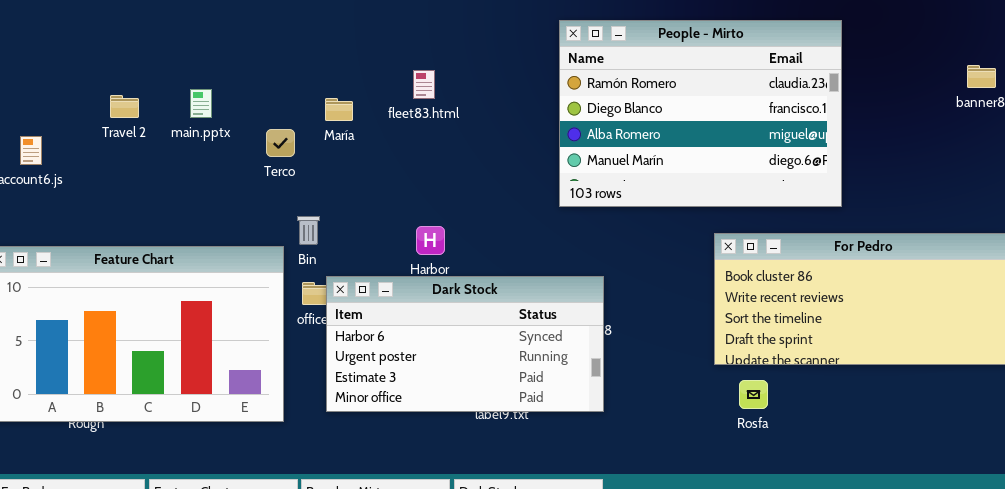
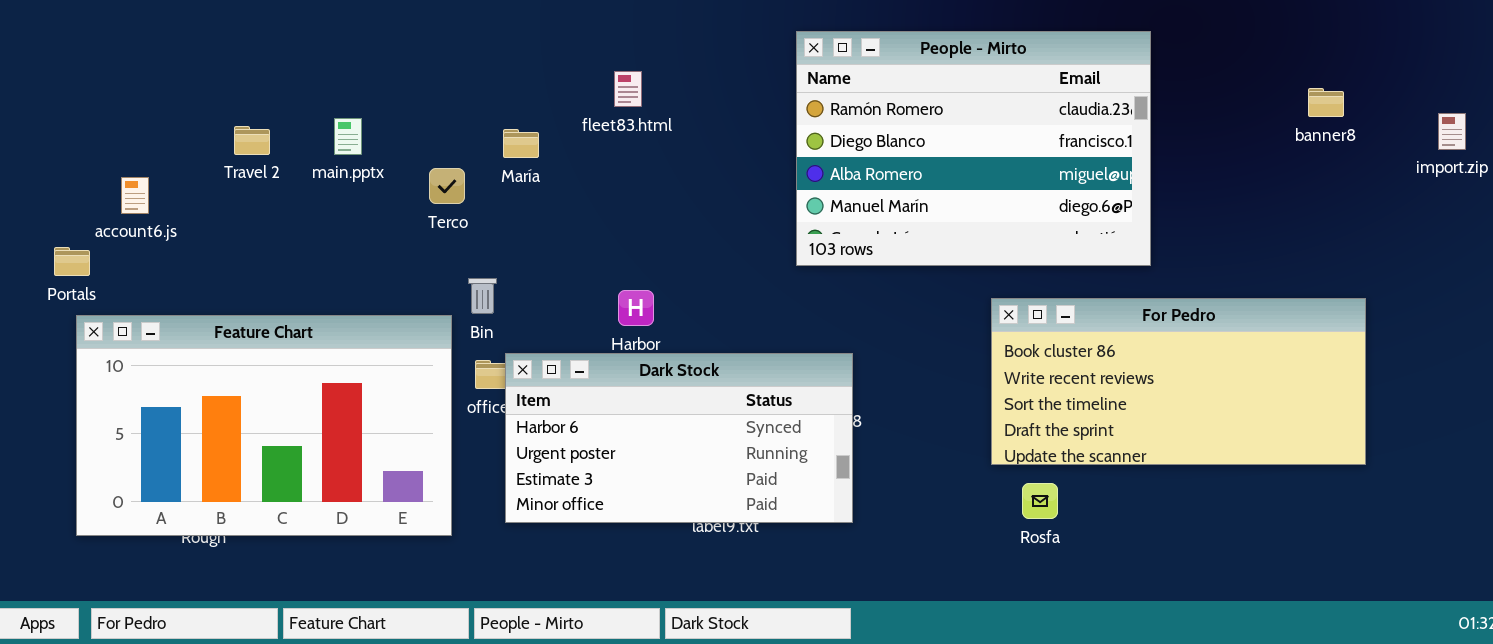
fleet83.html: [413,70,435,99] -> [614,71,642,107], moved

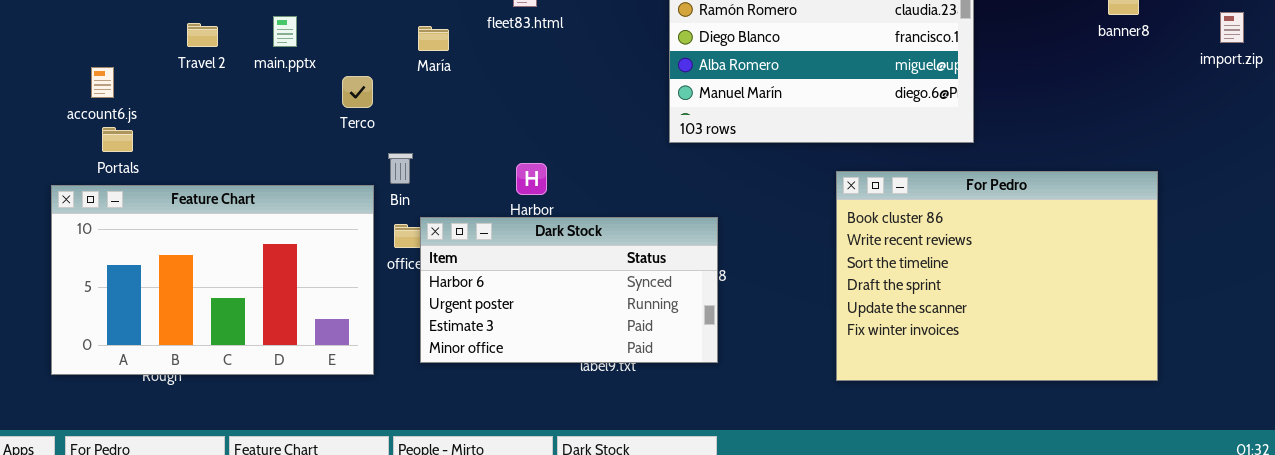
Terco: [429,168,465,204] -> [342,76,373,108], moved
Portals: [54,247,90,276] -> [102,127,133,152], moved
For Pedro: [991,298,1366,465] -> [836,171,1158,381], resized

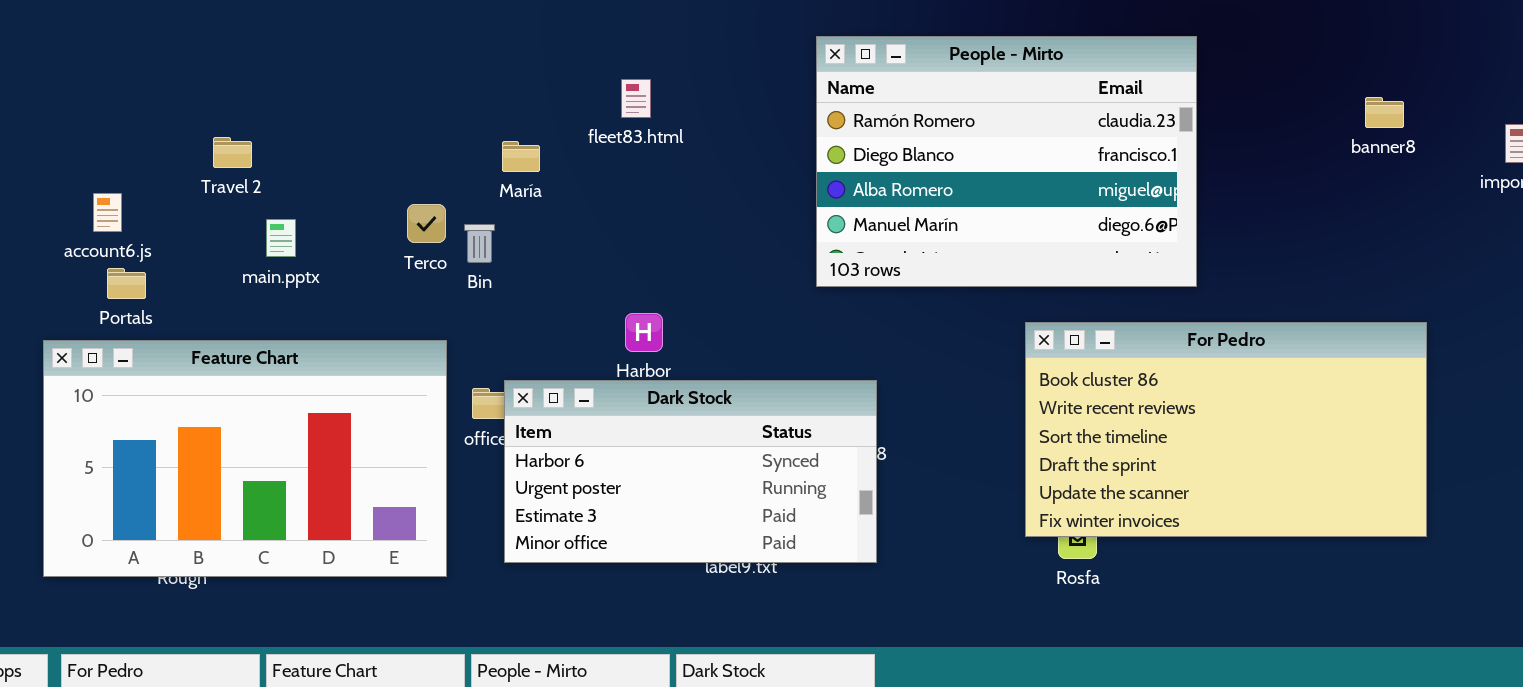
main.pptx: [273,16,297,47] -> [266,219,296,257], moved
Bin: [388,153,413,184] -> [464,224,495,263], moved
For Pedro: [836,171,1158,381] -> [1025,322,1427,537], resized

